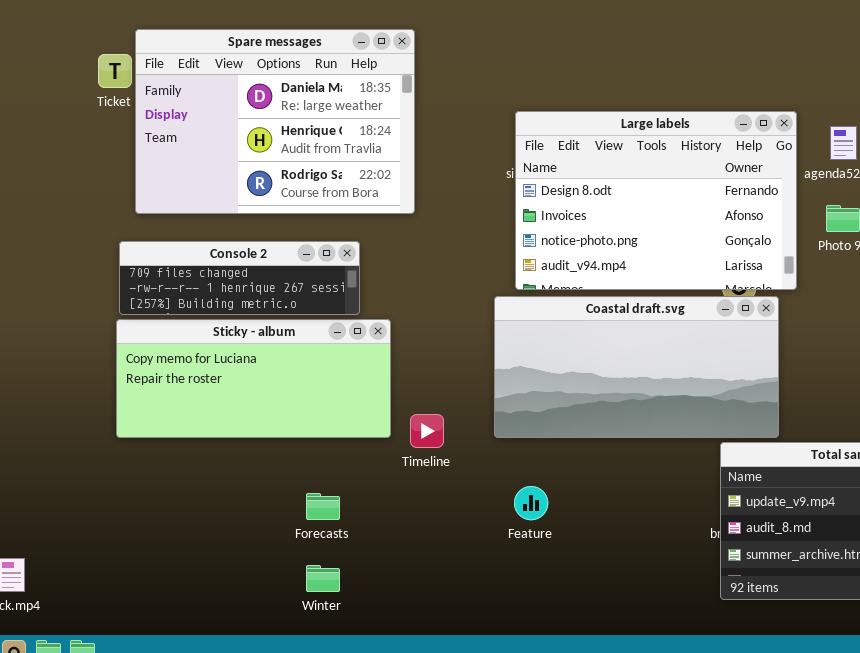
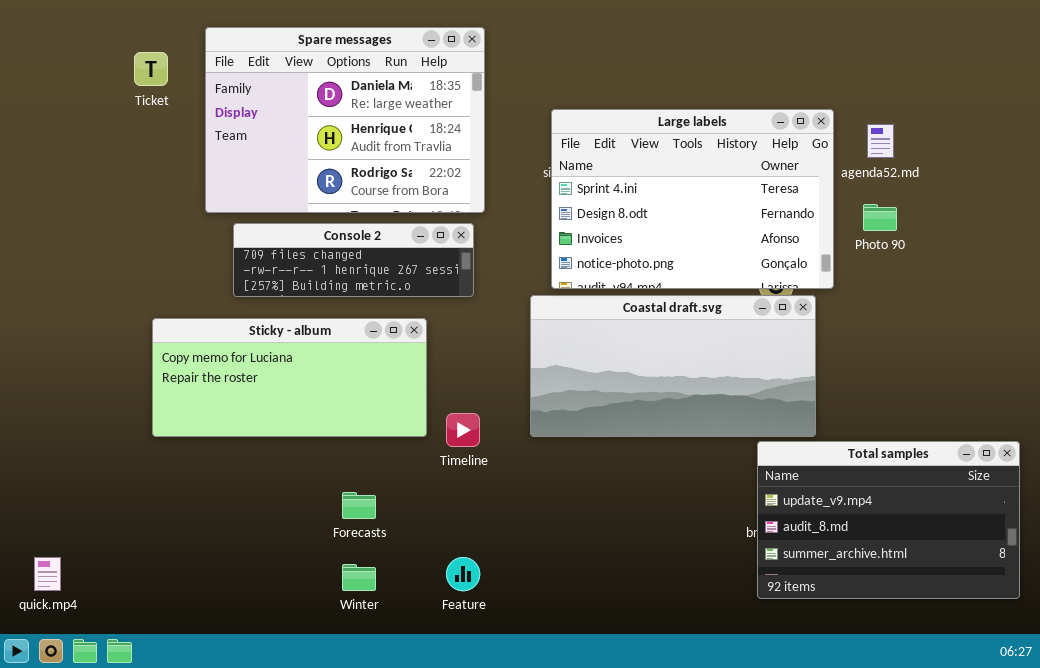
Spare messages: [135,29,415,214] -> [205,27,485,213], moved
Large labels: [515,111,797,290] -> [551,109,834,289], scrolled up 1 row
Console 2: [119,241,360,315] -> [233,223,474,297], moved
Feature: [514,486,548,520] -> [446,557,480,591], moved

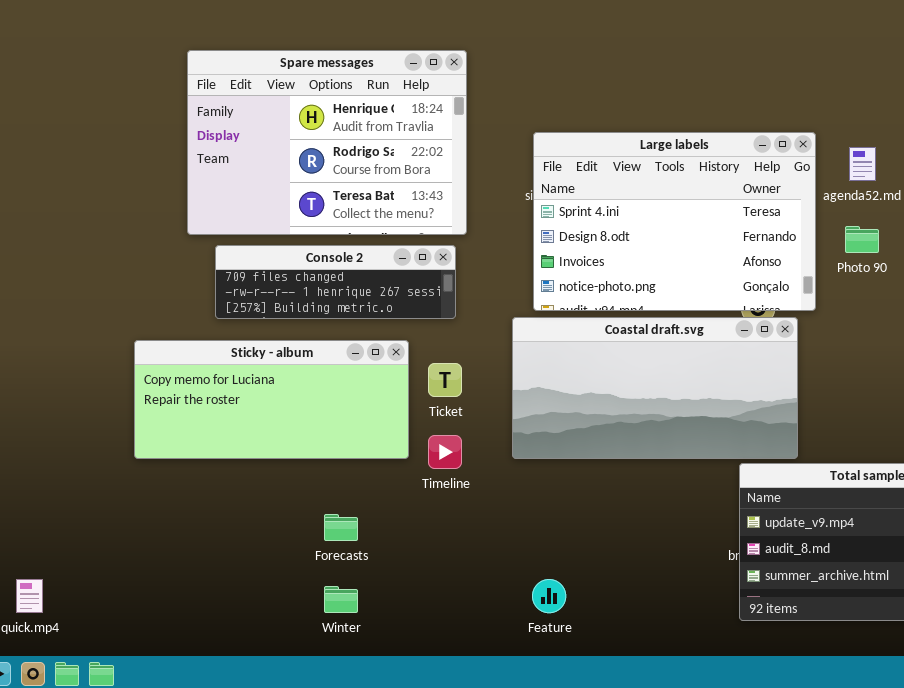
Spare messages: [205,27,485,213] -> [187,50,467,235], scrolled down 1 row
Ticket: [134,52,168,86] -> [428,363,462,397], moved
Feature: [446,557,480,591] -> [532,579,566,613], moved

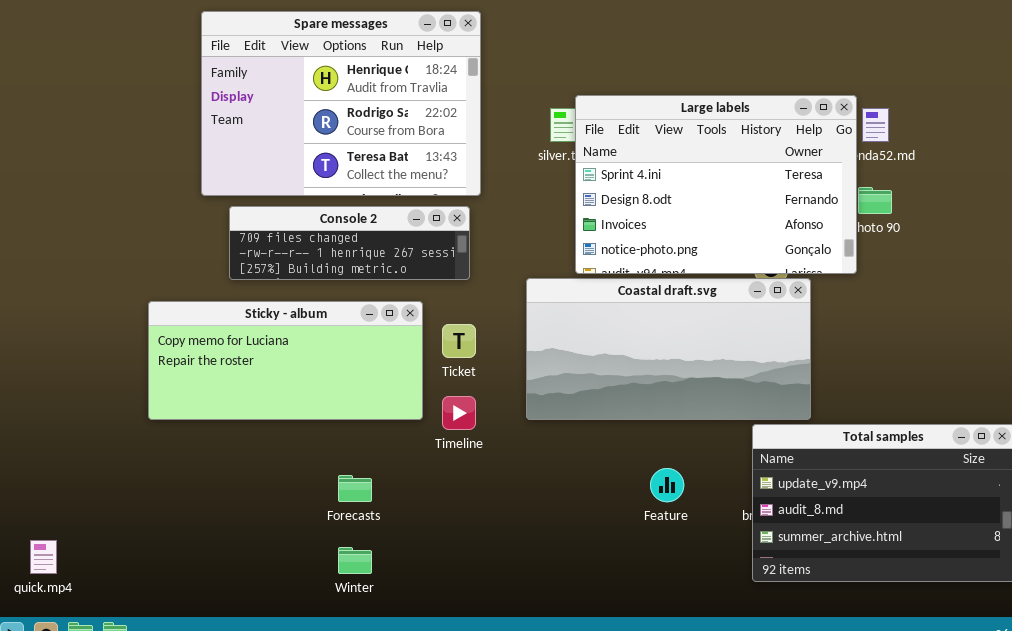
Large labels: [533,132,816,311] -> [575,95,857,274], moved
Feature: [532,579,566,613] -> [650,468,684,502], moved

